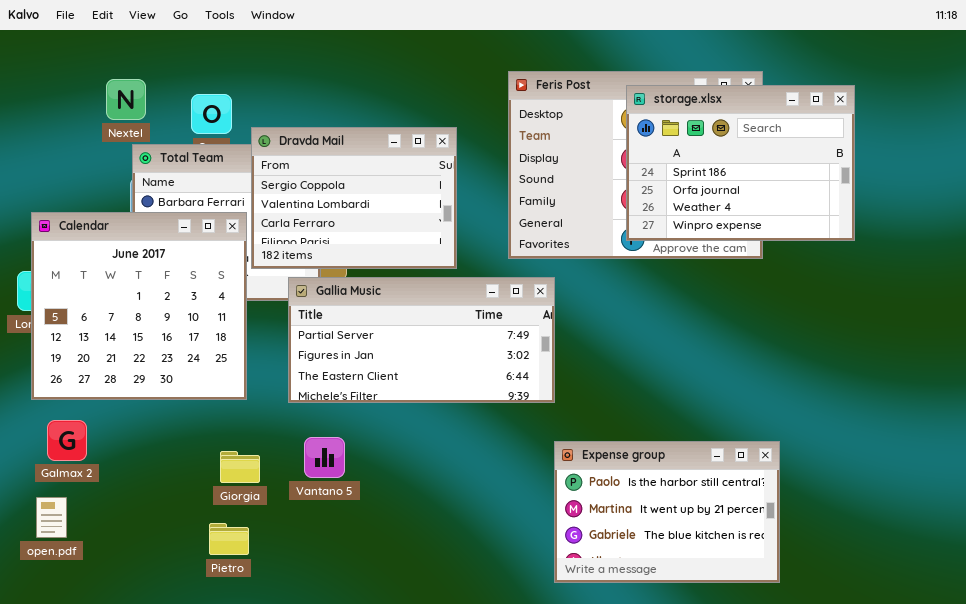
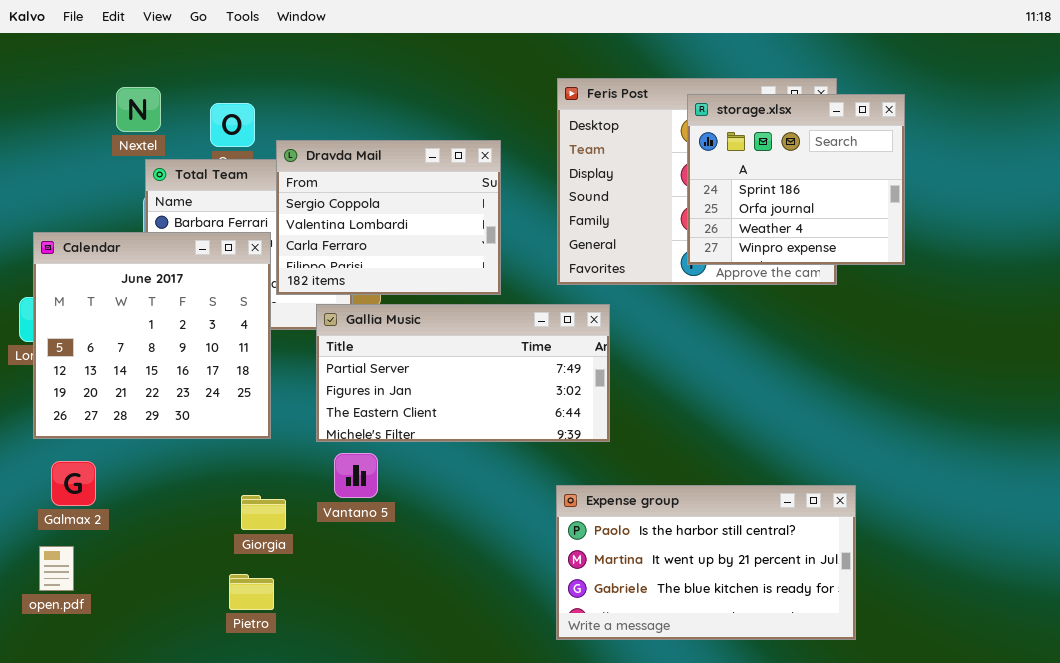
storage.xlsx: [626,85,855,241] -> [687,94,905,265], resized
Vantano 5: [304,437,345,478] -> [334,453,378,498], moved
Expense group: [554,441,780,583] -> [556,485,856,640], resized

